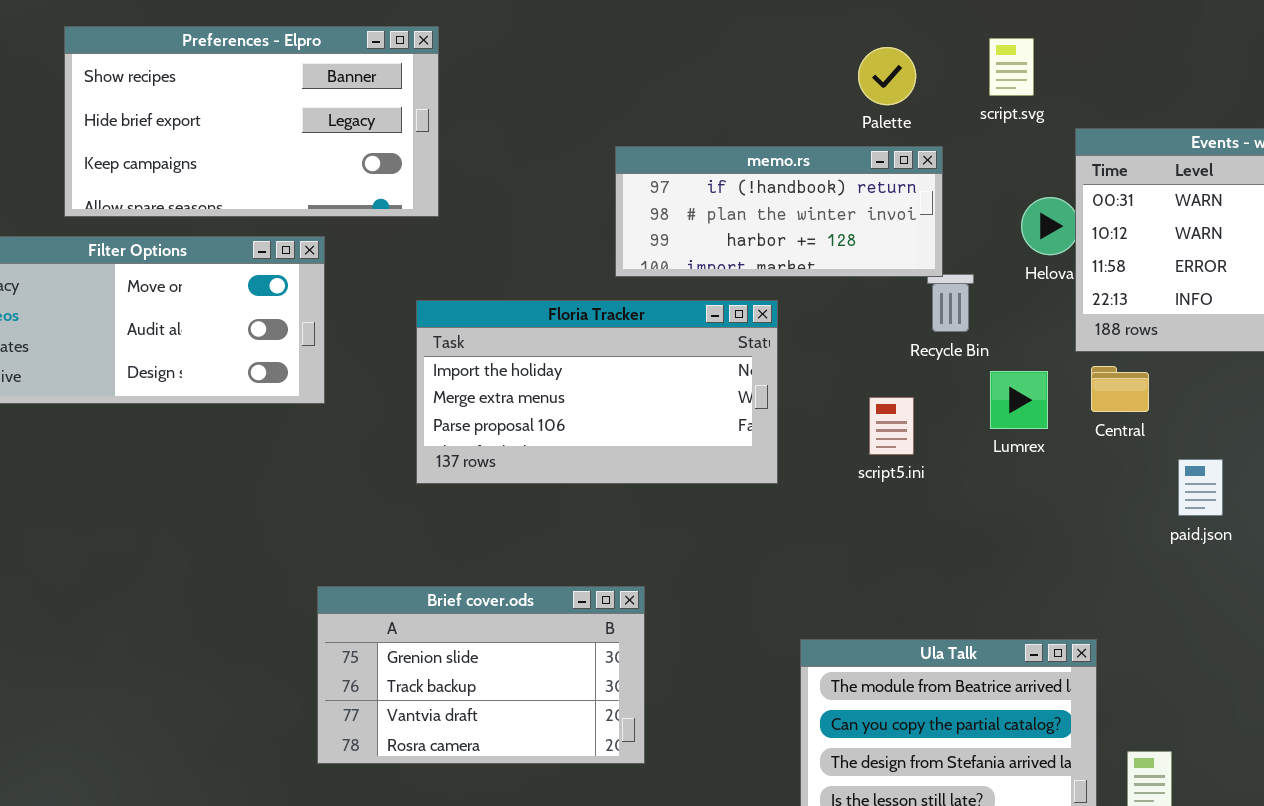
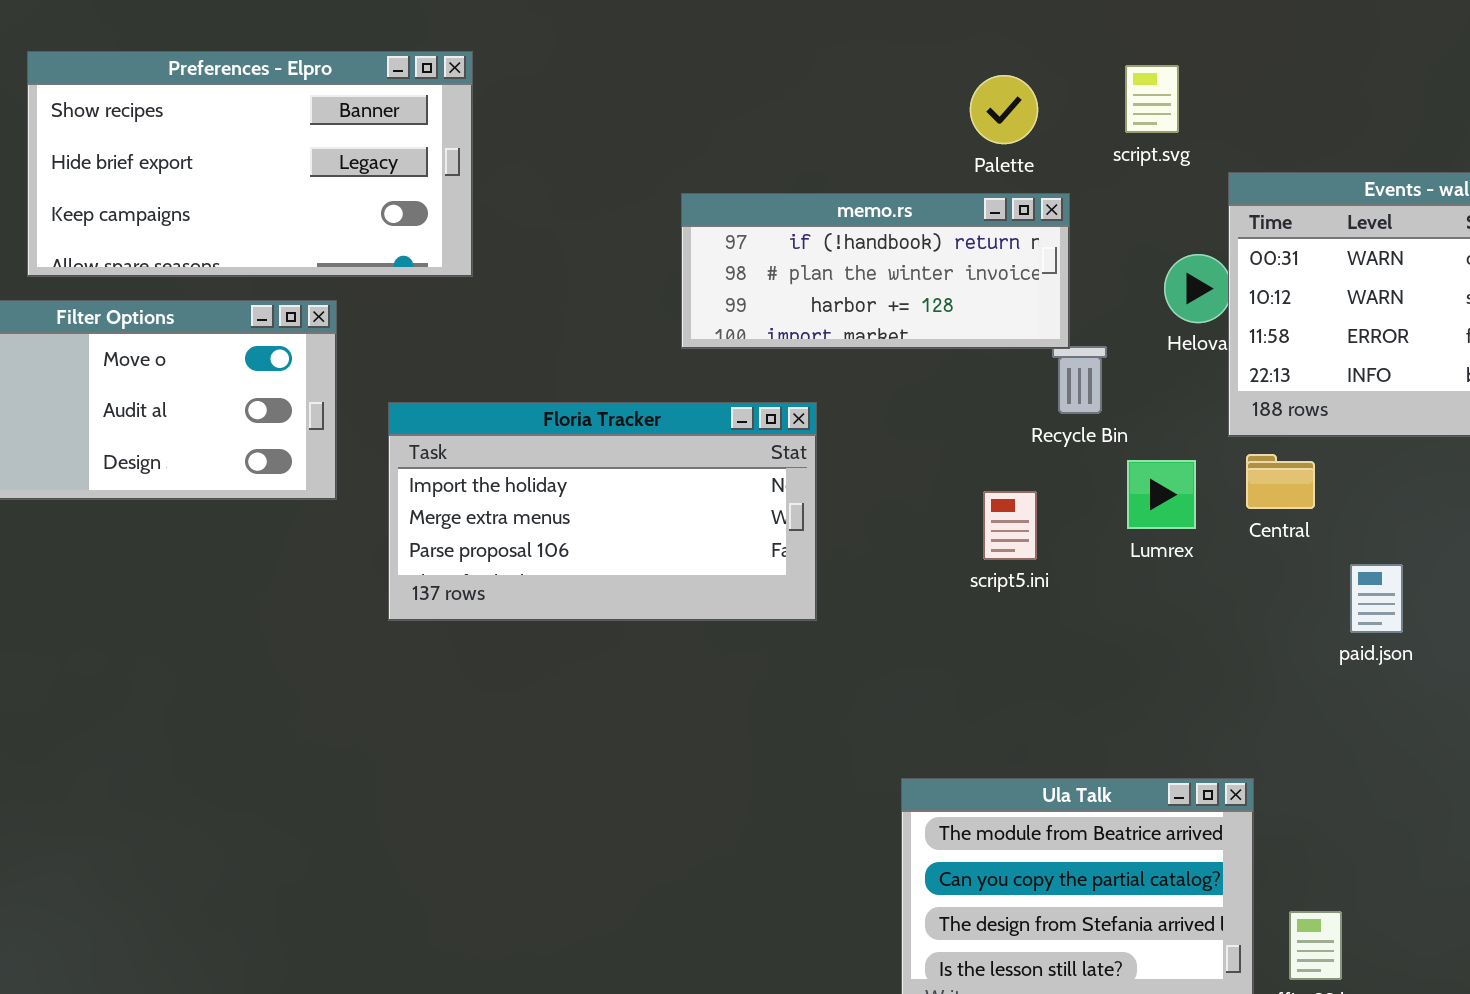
Floria Tracker: [416,300,778,484] -> [388,402,817,621], moved
Brief cover.ods: [317,586,645,764] -> none, closed

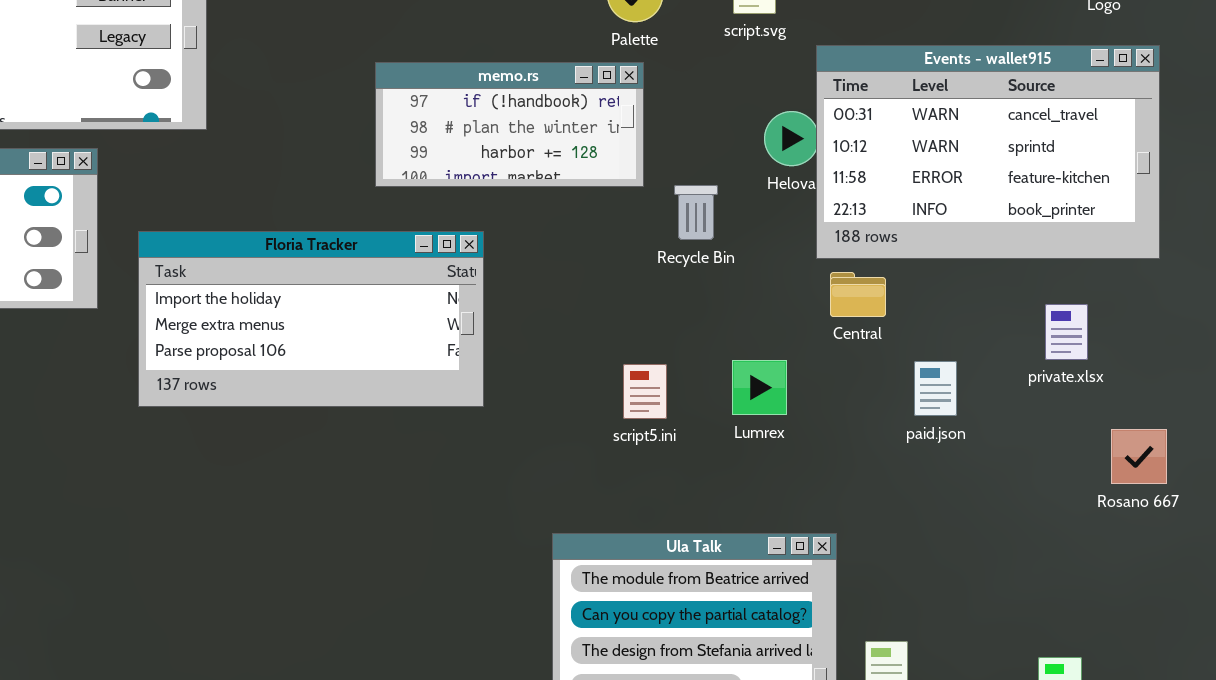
memo.rs: [681,193,1070,349] -> [375,62,644,187], resized
Lumrex: [1127,460,1196,529] -> [732,360,787,415], moved
script5.ini: [983,491,1037,560] -> [623,364,667,419], moved

